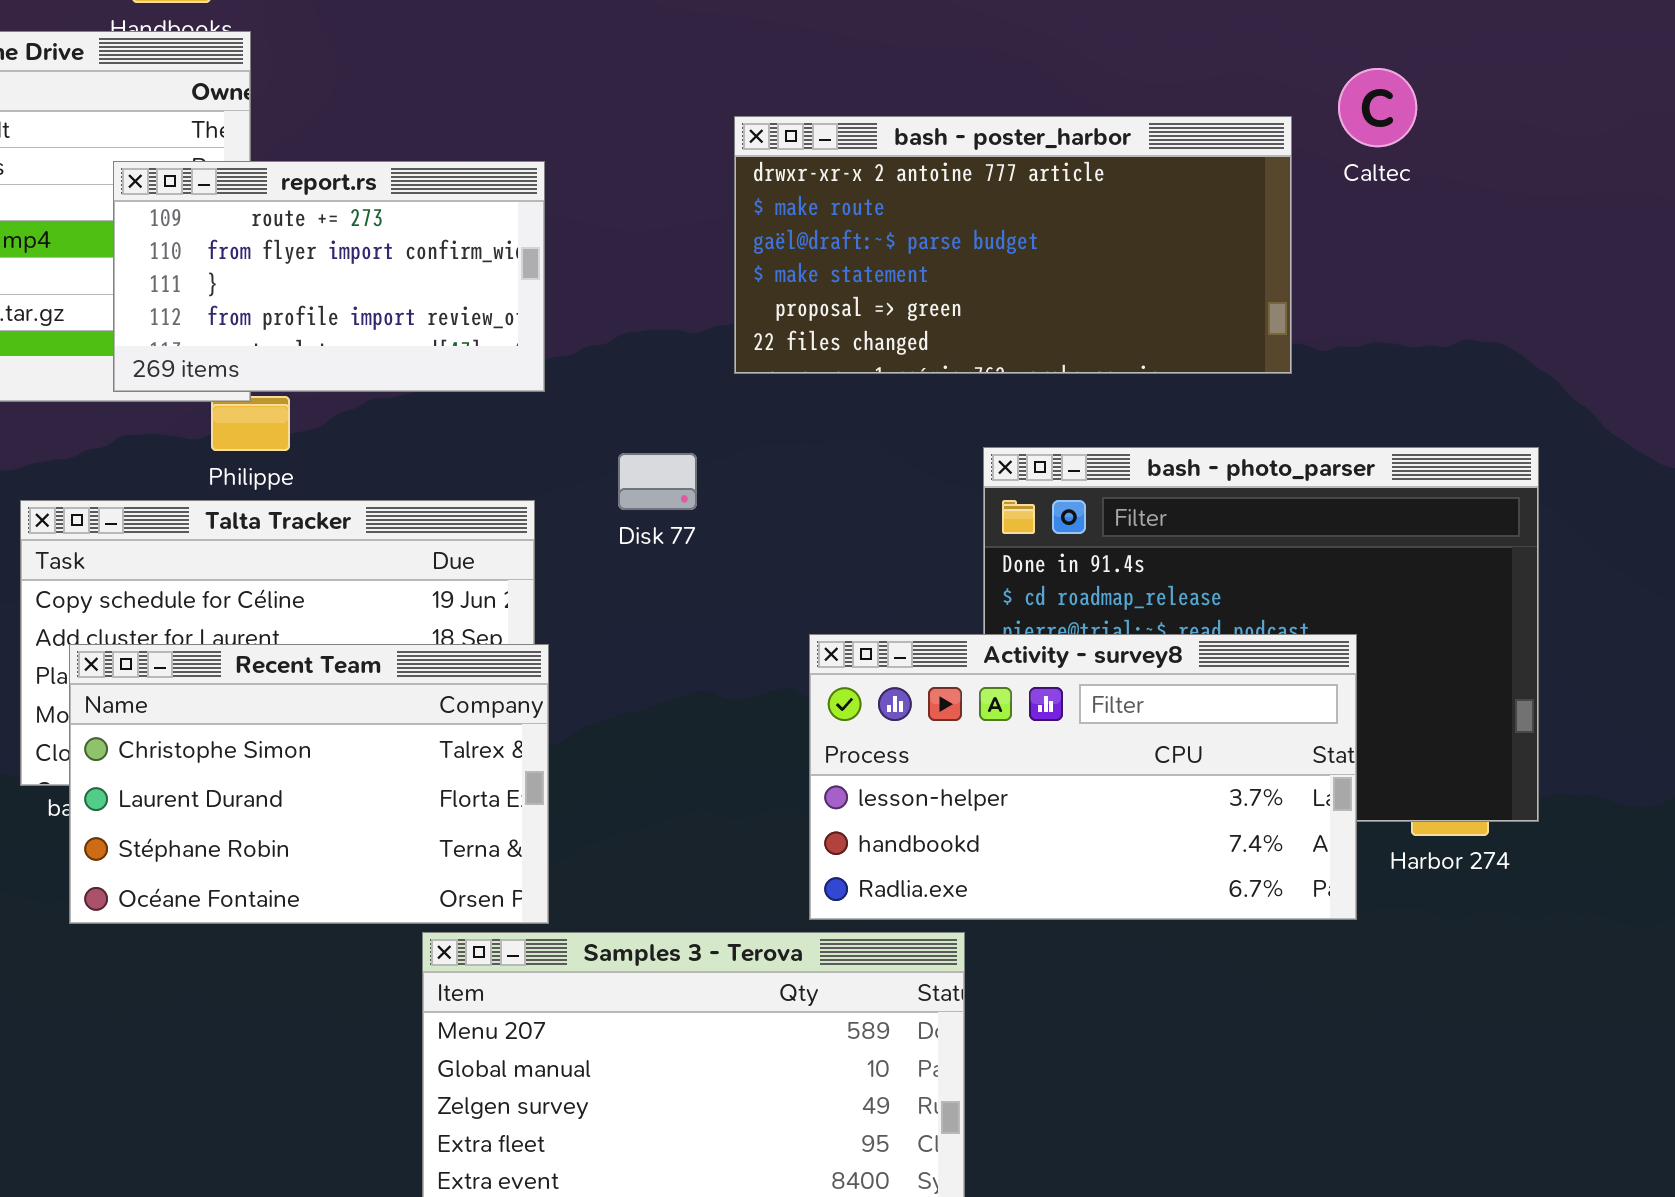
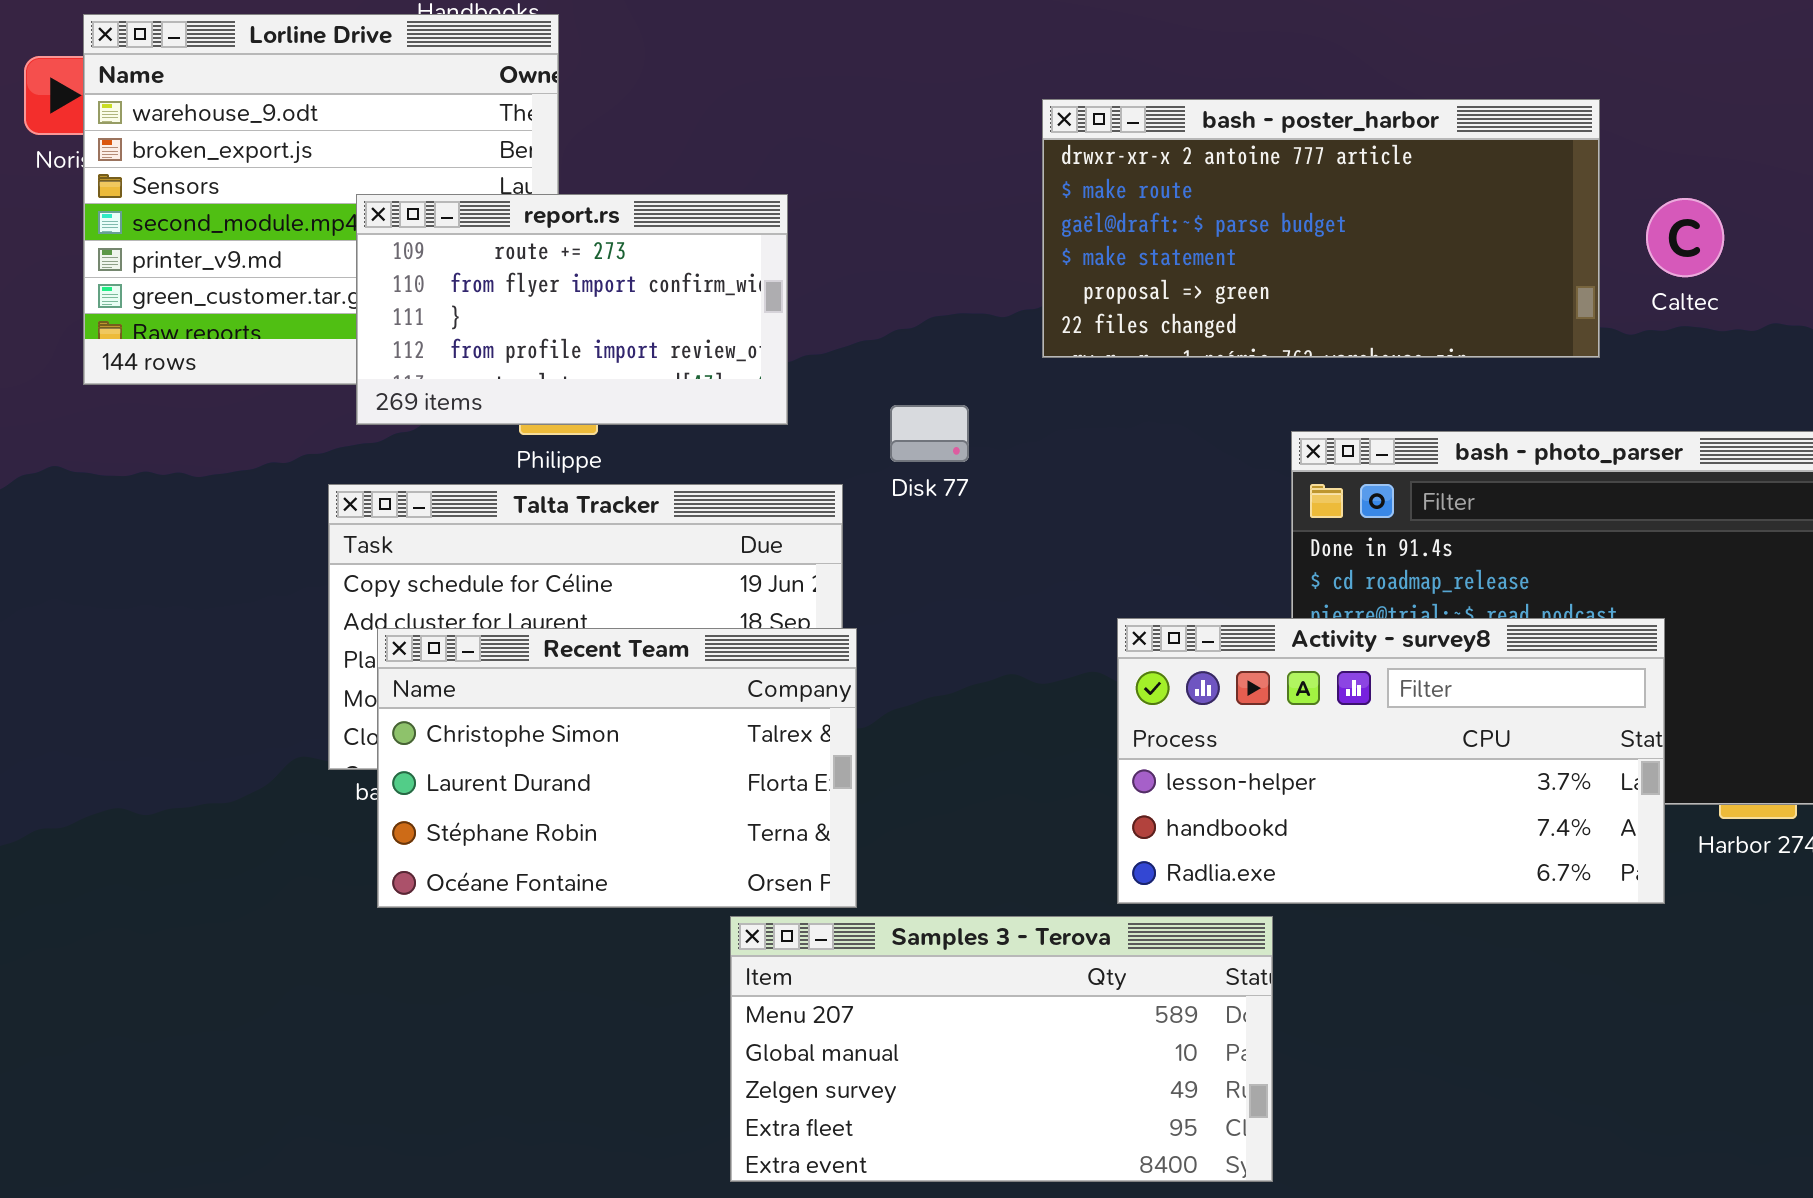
Caltec: [1338,68,1417,147] -> [1646,198,1724,277], moved
report.rs: [113,161,545,392] -> [356,194,788,425], moved
Disk 77: [618,453,697,510] -> [890,405,969,462], moved

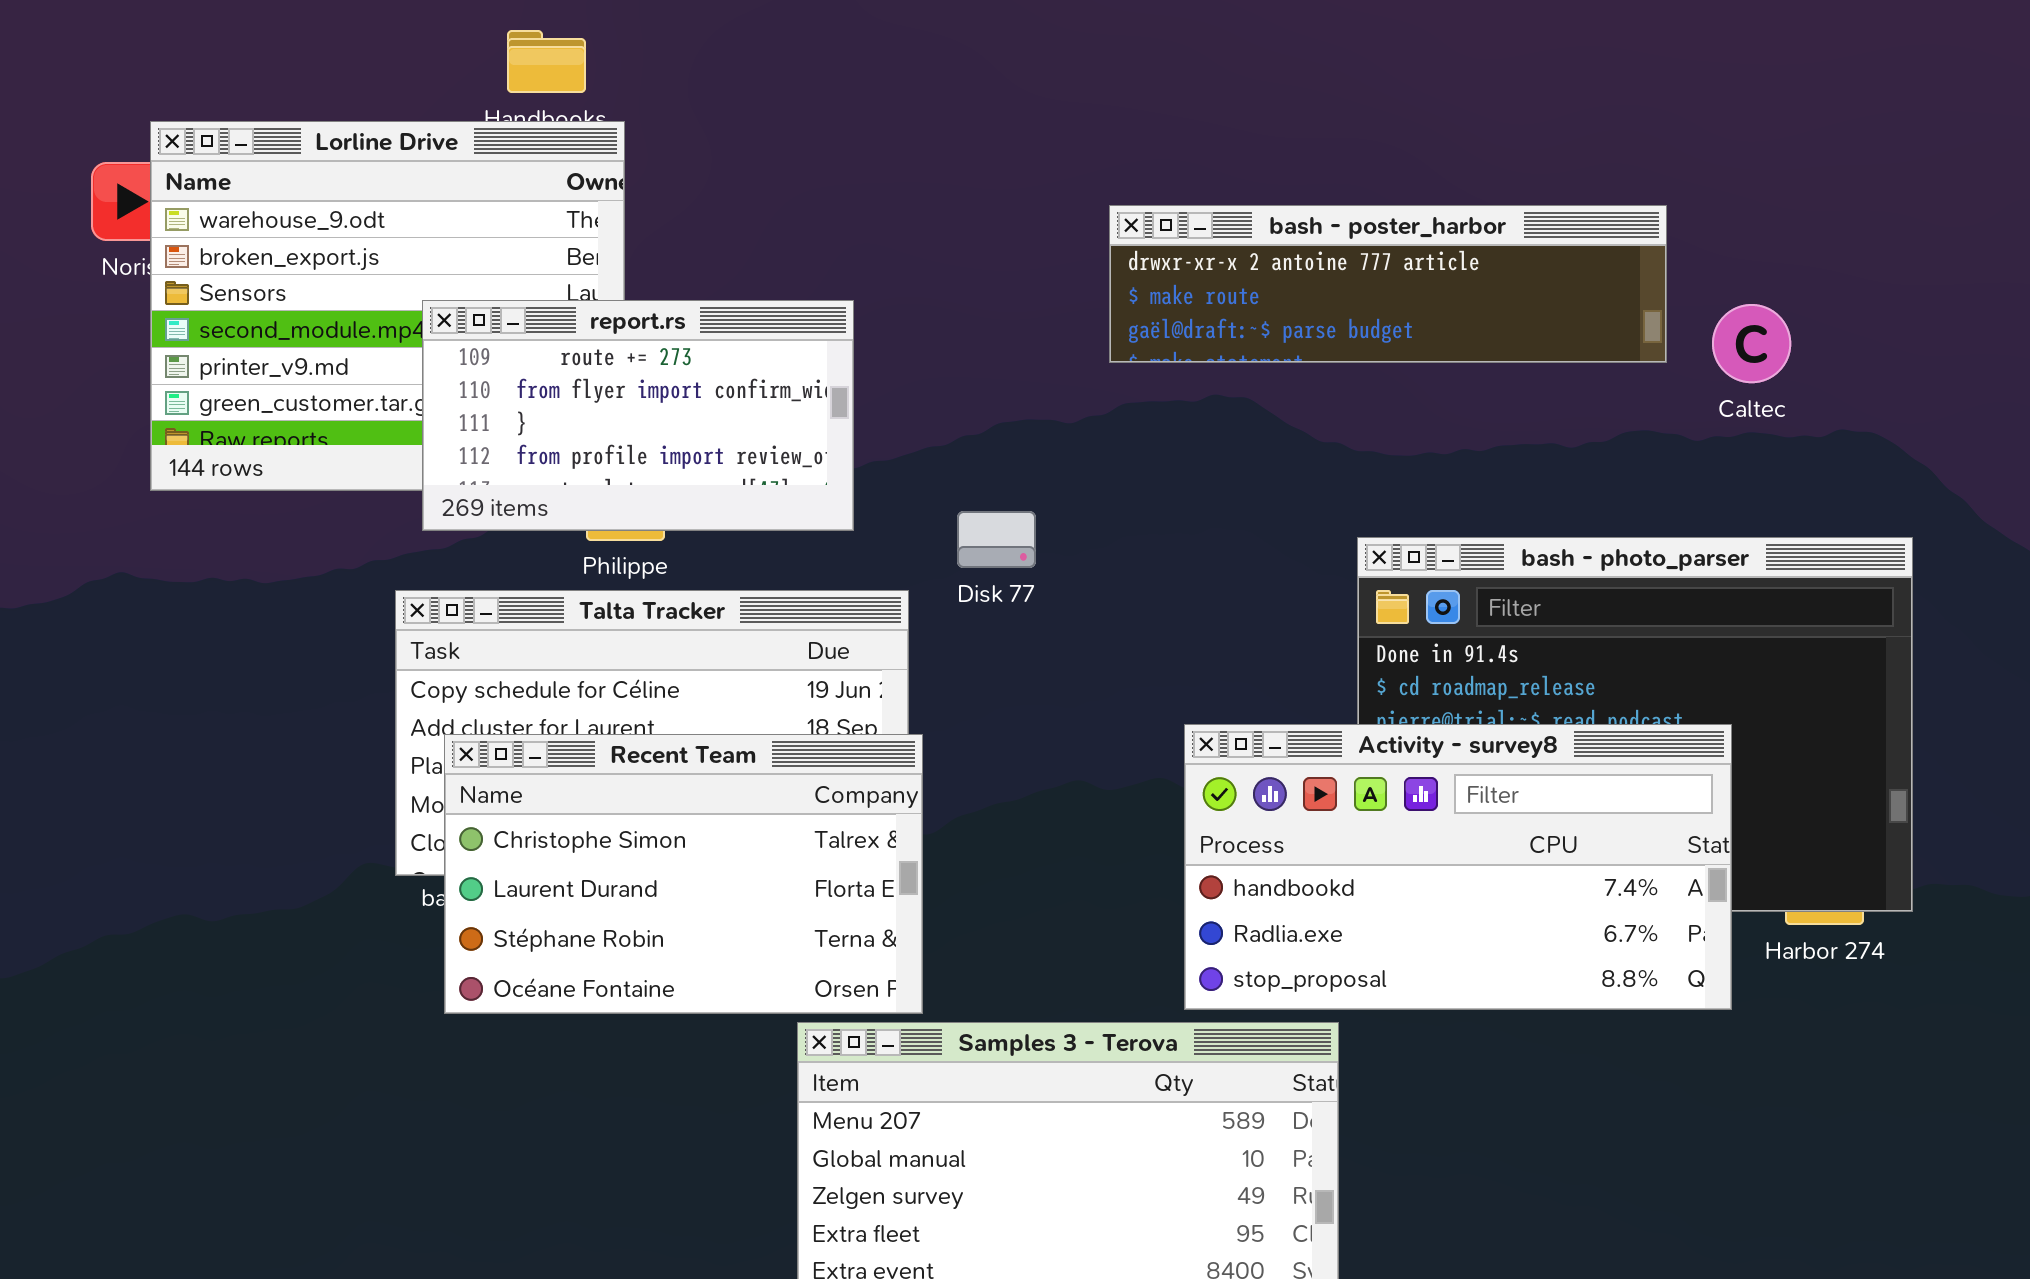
bash - poster_harbor: [1042,99,1600,358] -> [1109,205,1667,363], resized
Activity - survey8: [1117,618,1665,904] -> [1184,724,1732,1010], scrolled down 1 row

